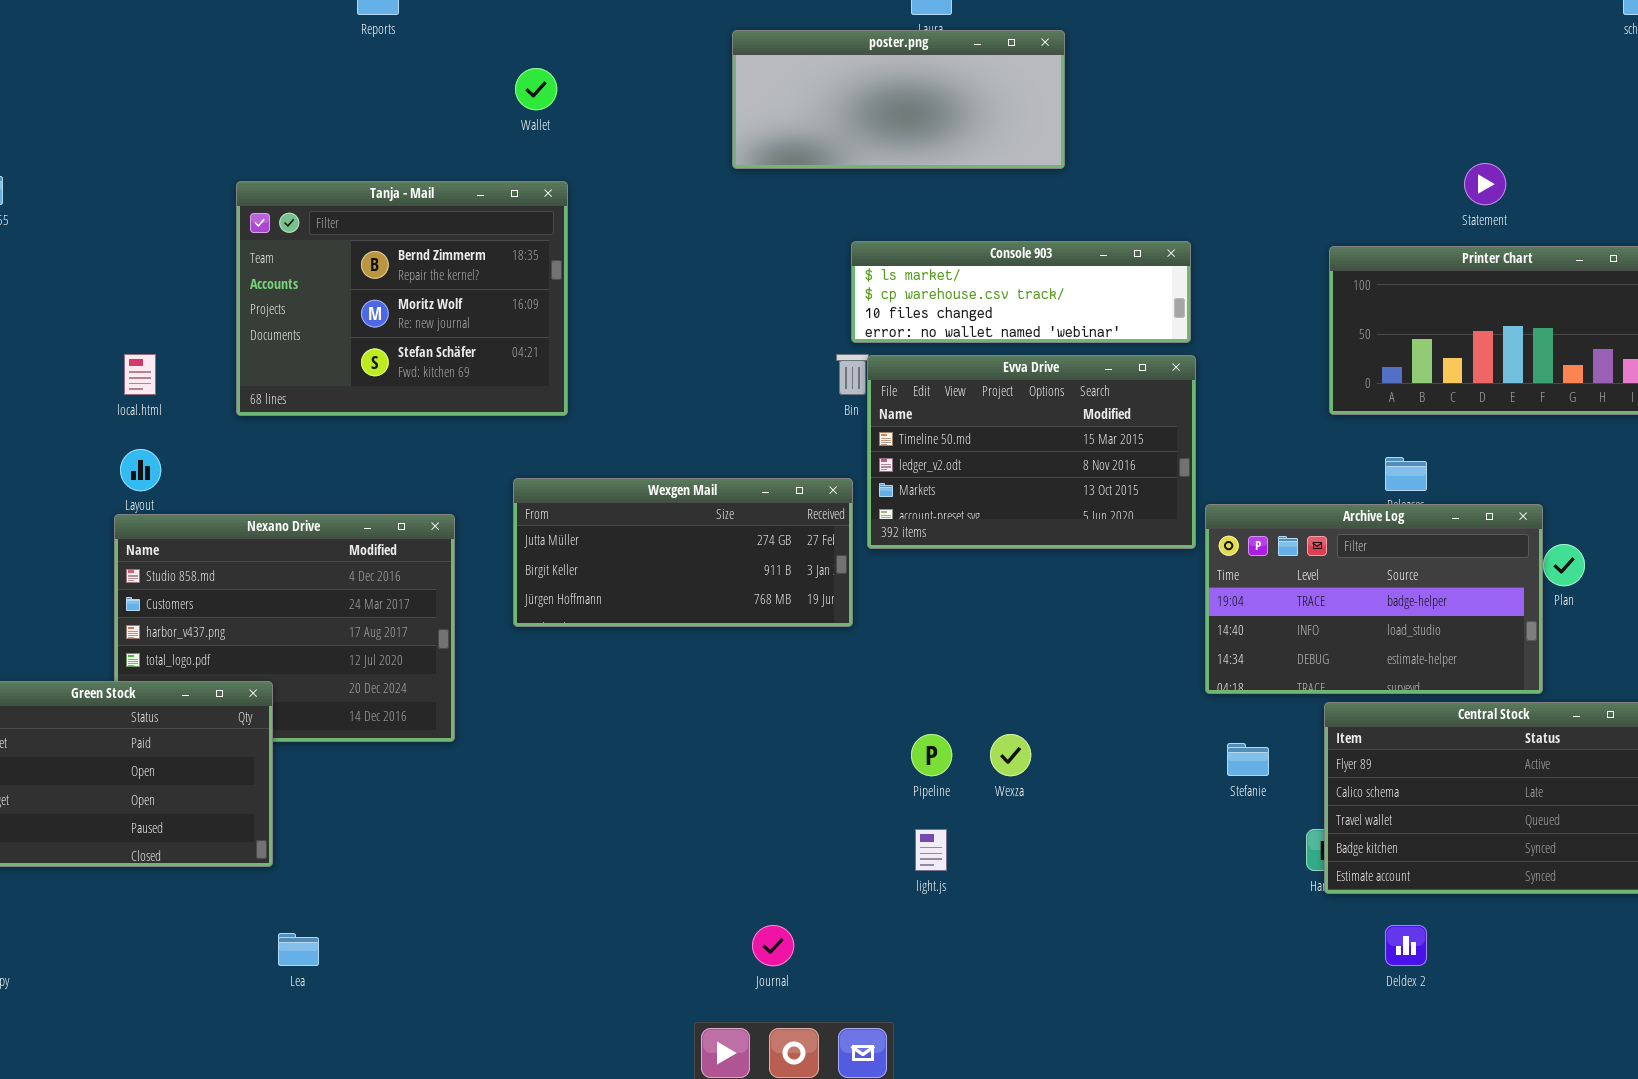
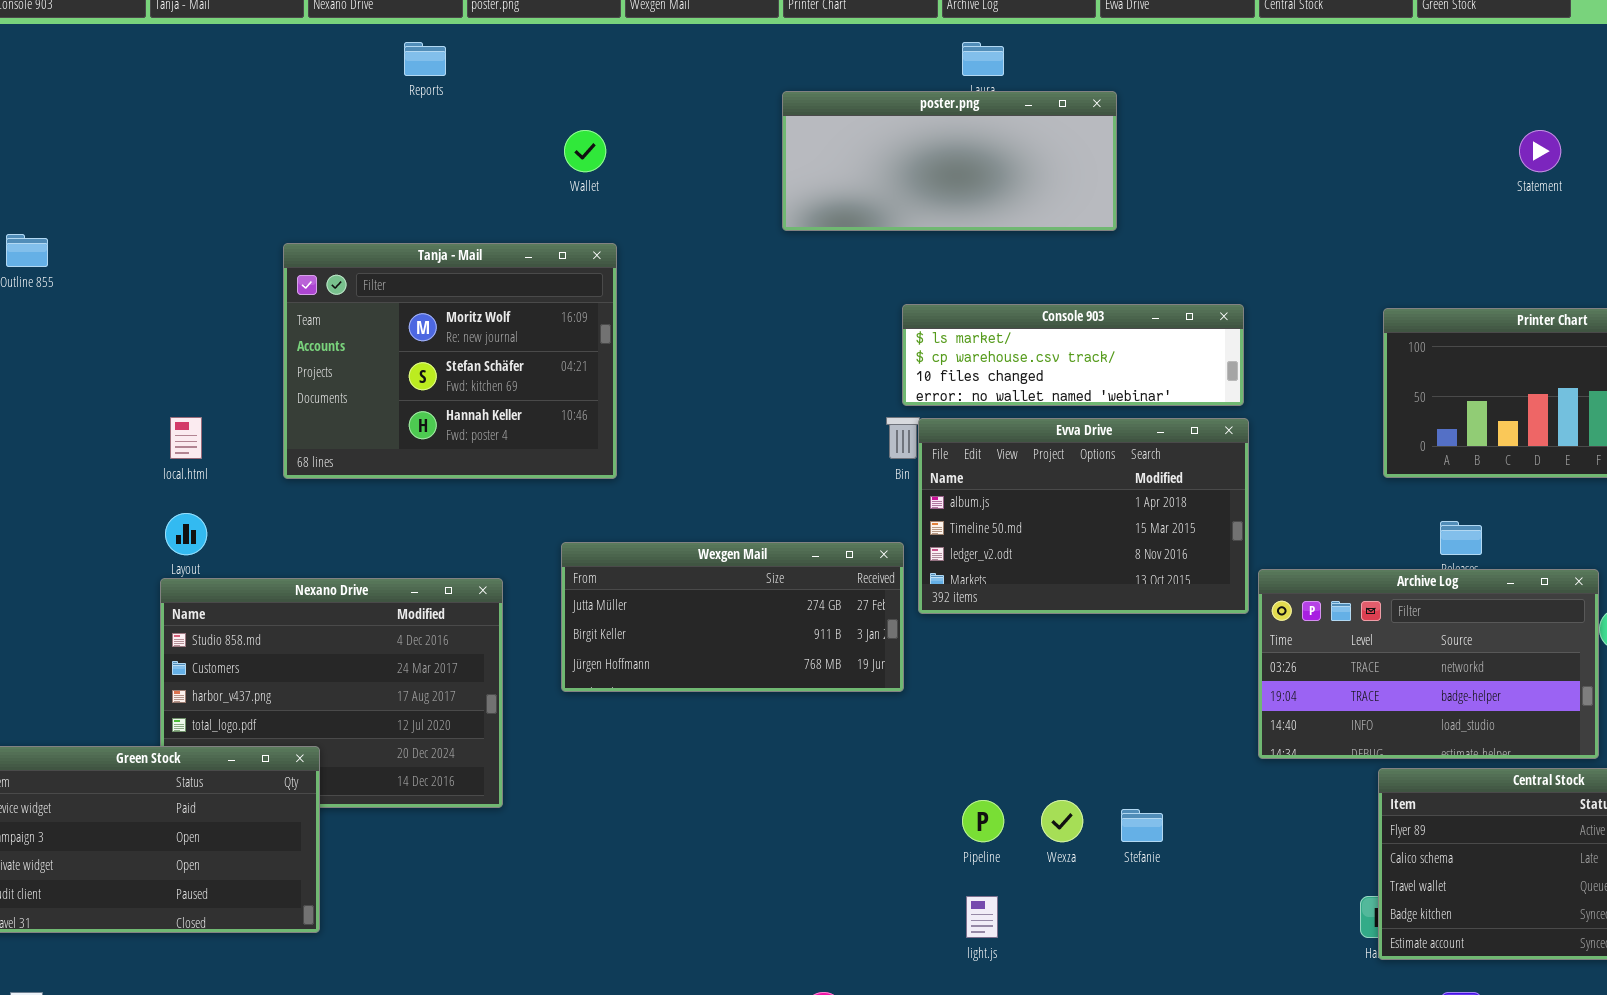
Statement: [1464,163,1506,205] -> [1519,130,1561,172], moved
Tanja - Mail: [236,181,568,416] -> [283,243,617,479], scrolled down 1 row
Evva Drive: [867,355,1196,549] -> [918,418,1249,614], scrolled up 1 row
Archive Log: [1205,504,1543,694] -> [1258,569,1599,759], scrolled up 1 row
Stefanie: [1227,743,1269,776] -> [1121,809,1163,842], moved

